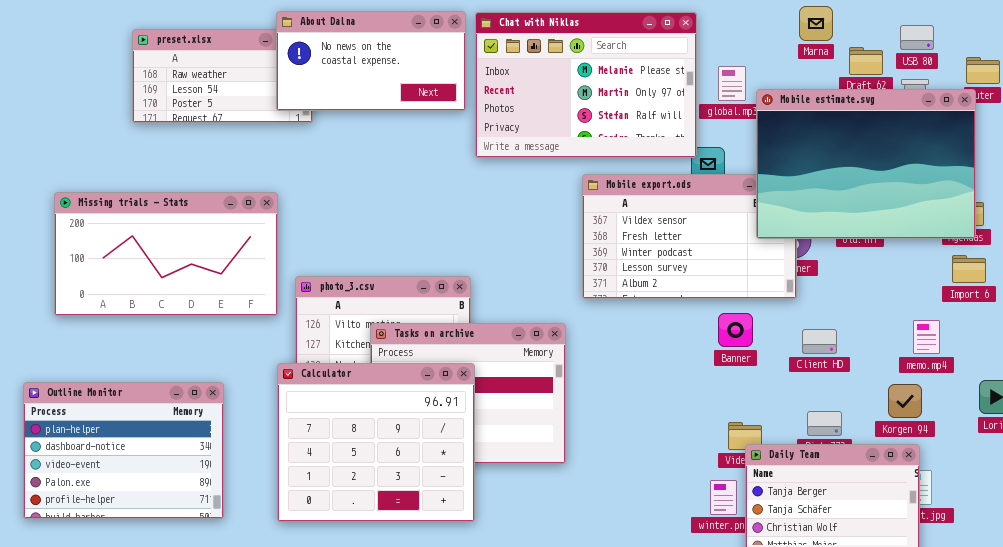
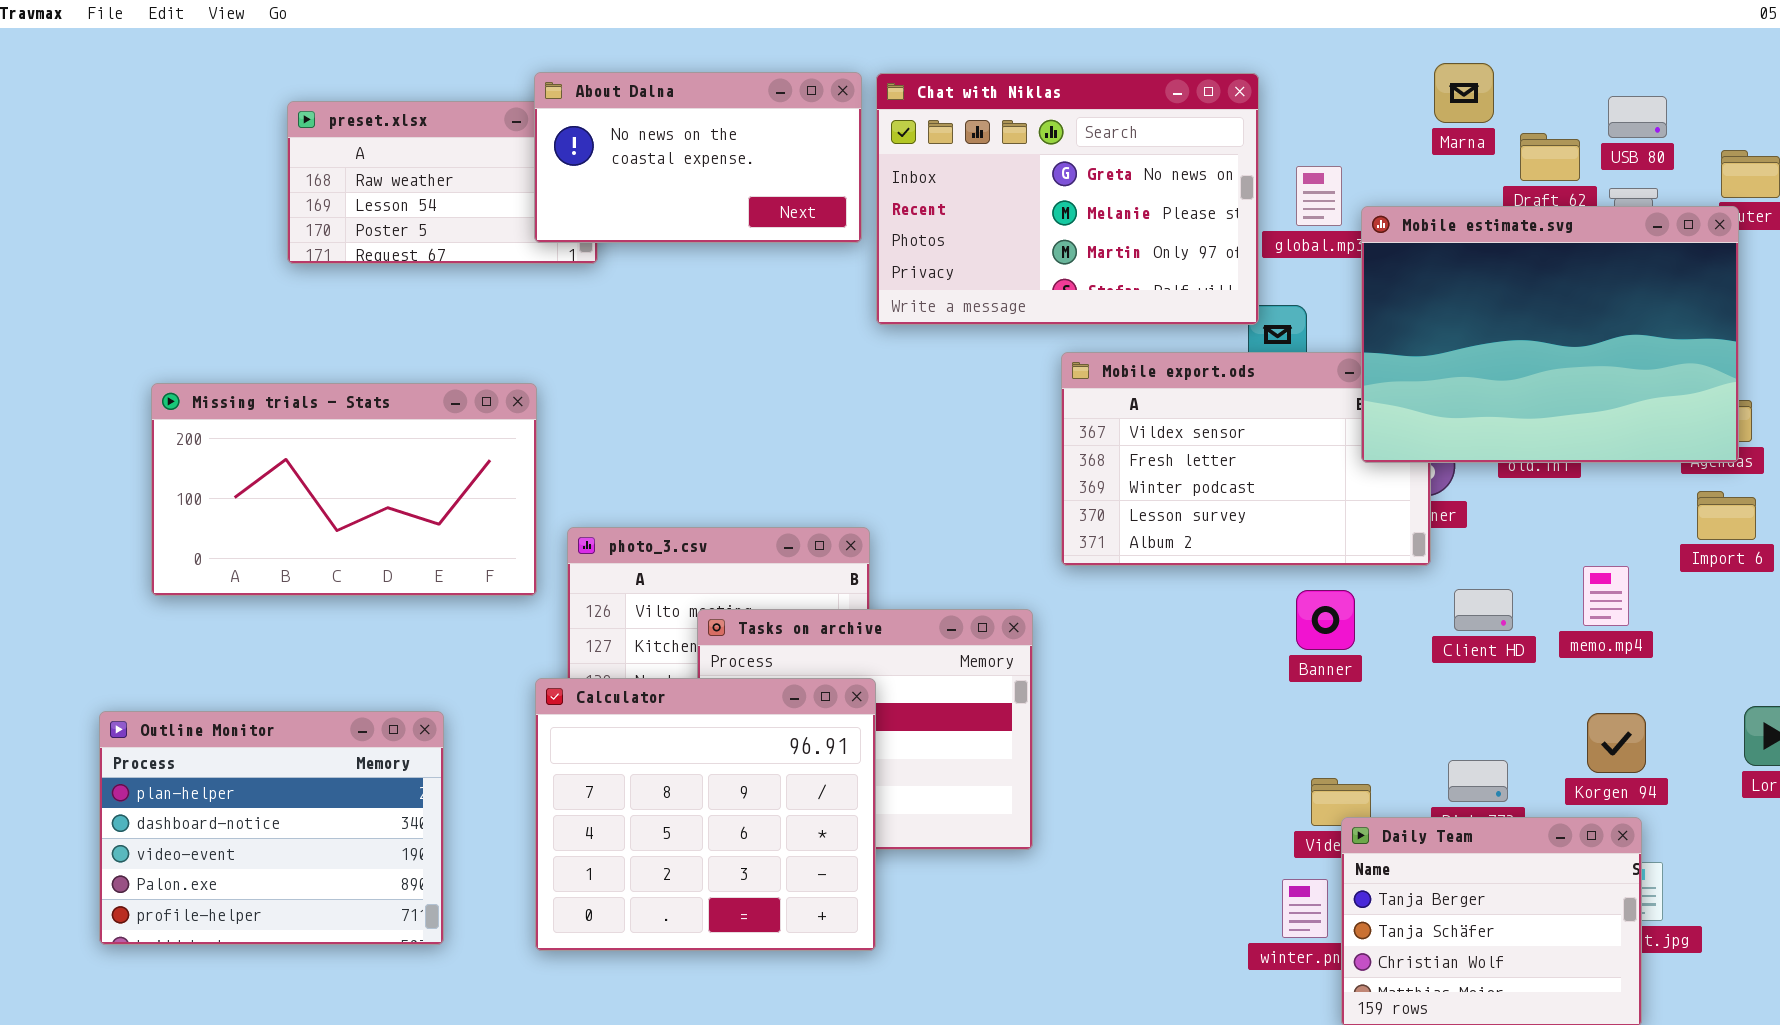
Chat with Niklas: [475,12,697,158] -> [876,73,1259,325], scrolled up 1 row
memo.mp4: [913,320,940,354] -> [1583,566,1629,626], moved
Client HD: [802,329,837,354] -> [1454,589,1513,631], moved

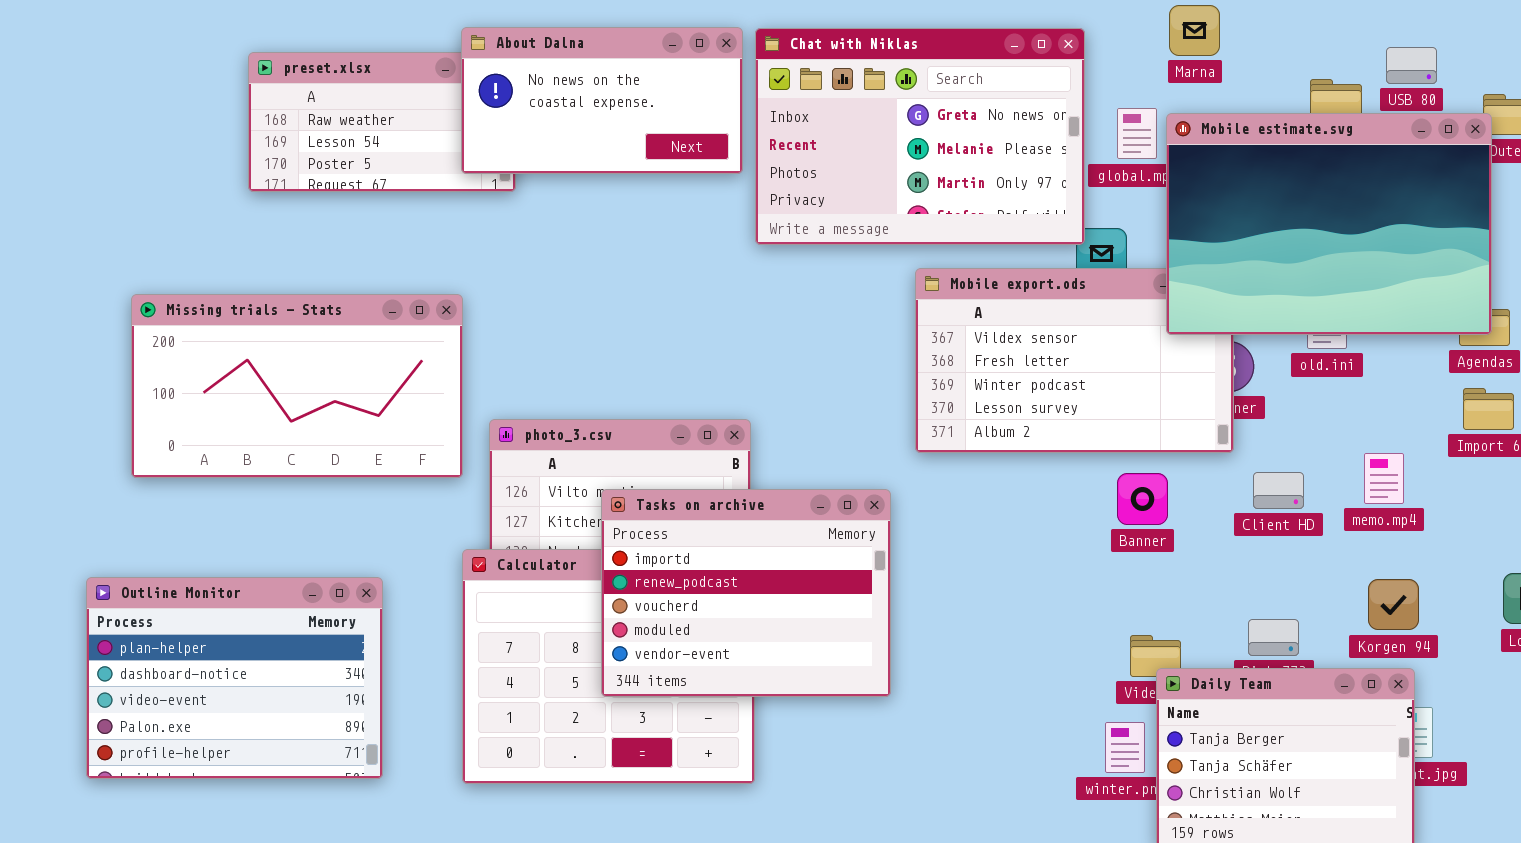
Marna: [1434,63,1494,123] -> [1169,5,1220,56], moved
Mobile estimate.svg: [1361,206,1739,463] -> [1166,113,1492,335], moved
Tasks on archive: [697,609,1033,850] -> [601,489,891,697], raised

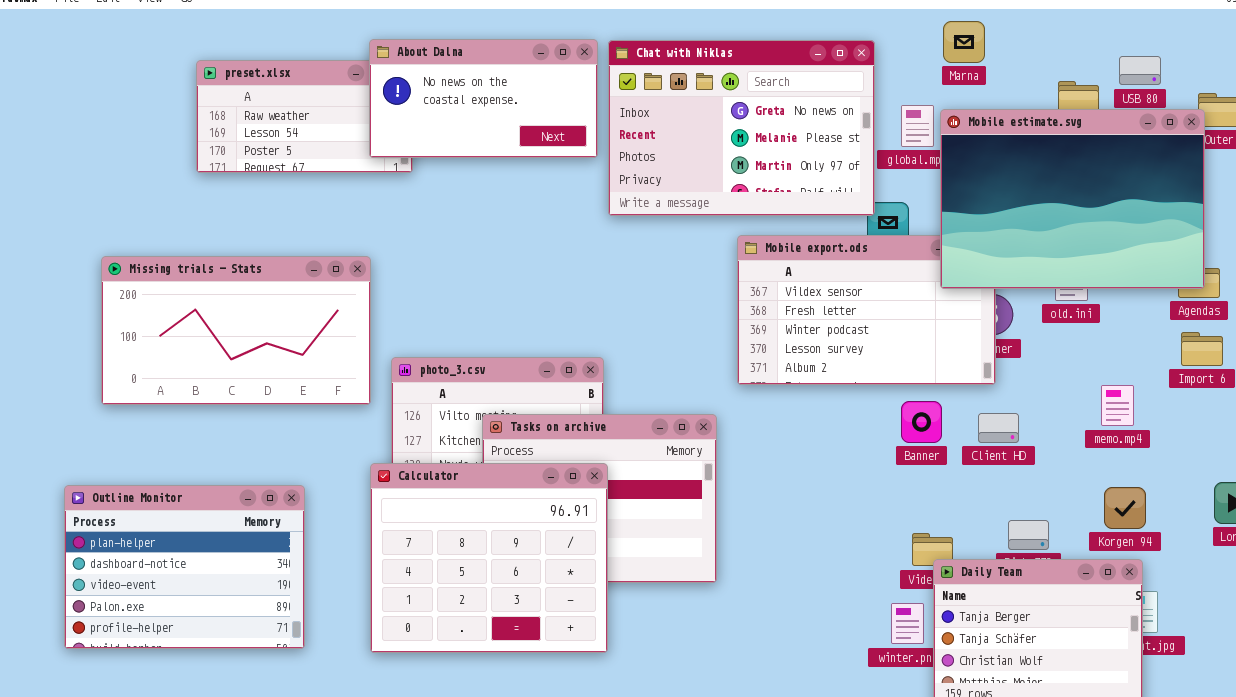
Client HD: [1253,472,1304,509] -> [978,413,1019,443], moved
Calculator: [462,549,755,784] -> [370,463,608,653], raised

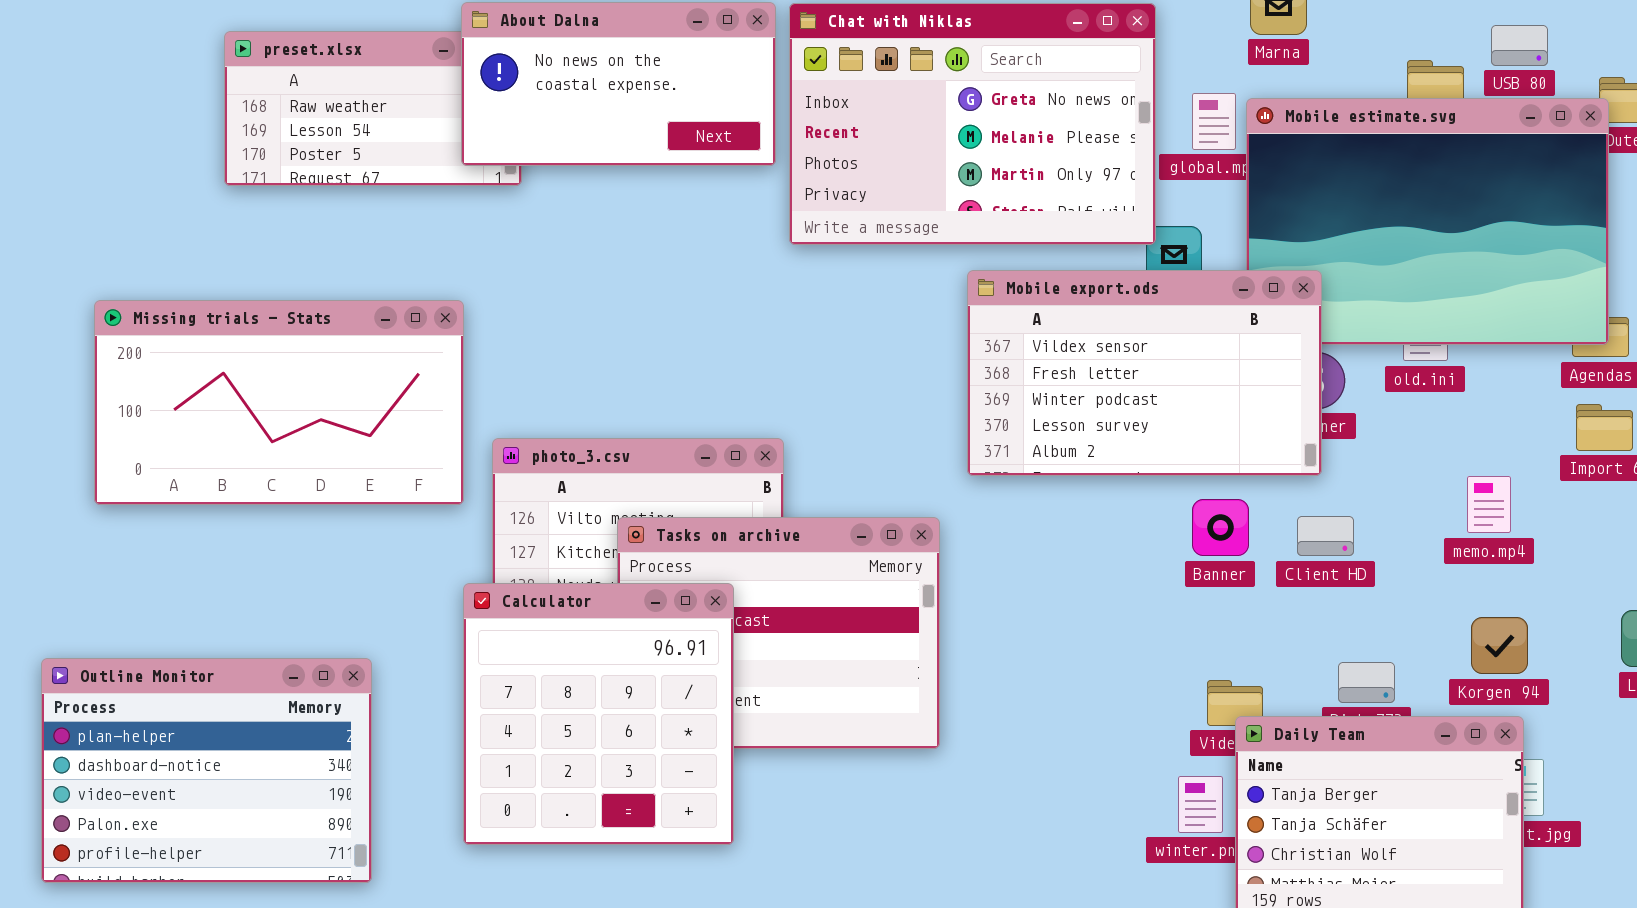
Mobile export.ods: [737,235,996,385] -> [967,270,1322,476], raised
Calculator: [370,463,608,653] -> [463,583,734,845], resized
Outline Monitor: [64,485,305,649] -> [41,658,372,883], moved

